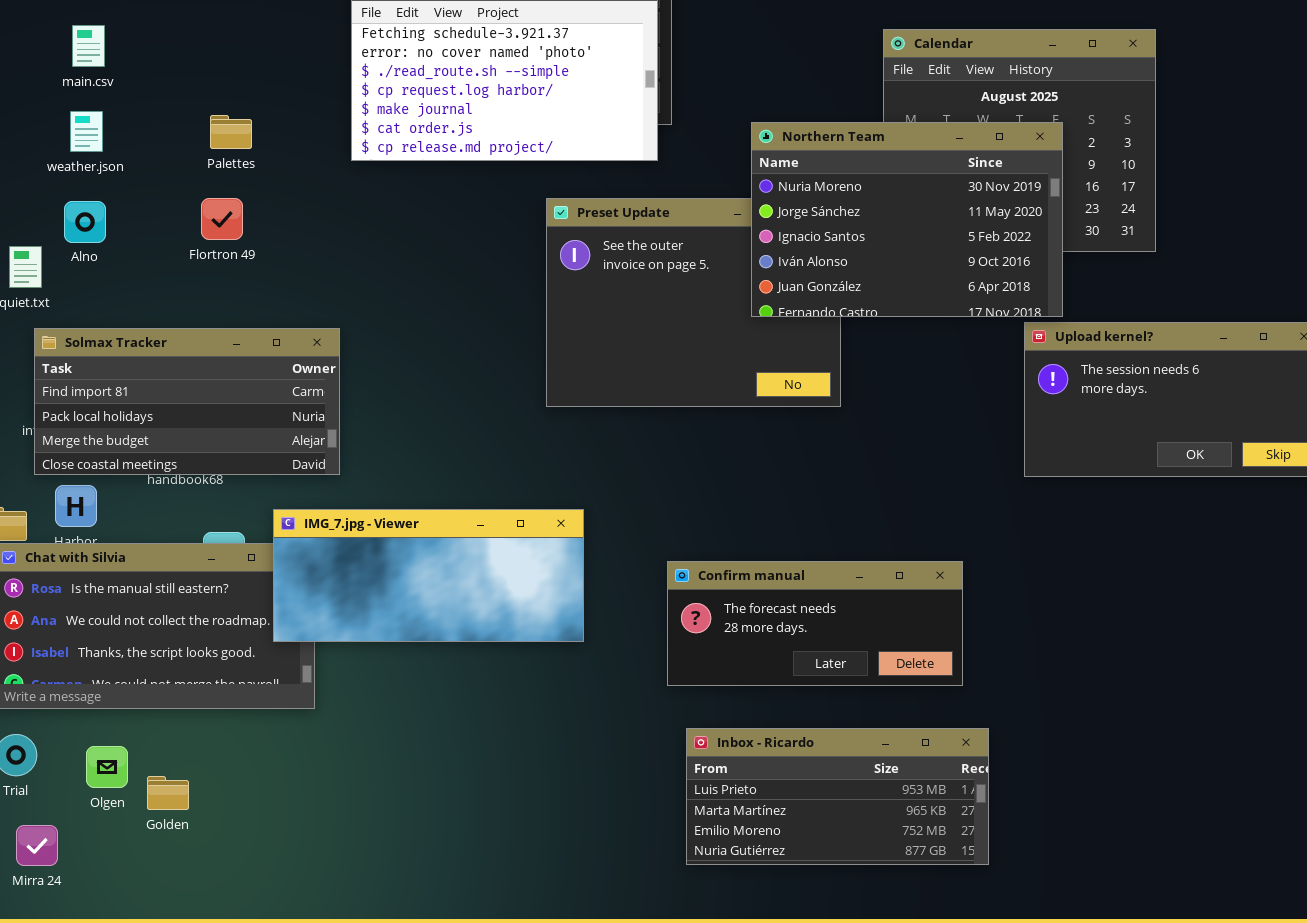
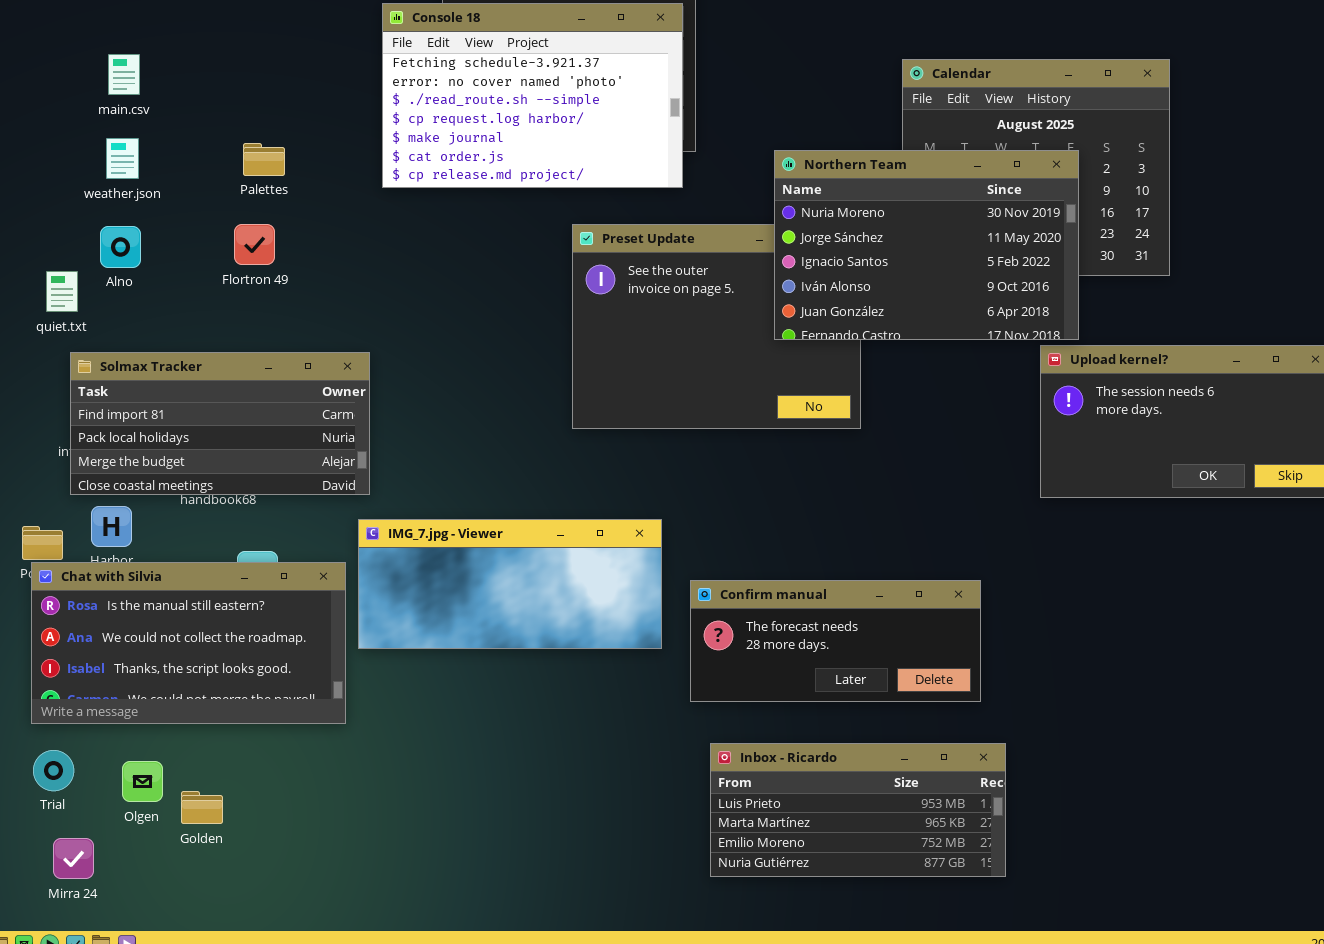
IMG_7.jpg - Viewer: [273,509,584,642] -> [358,519,662,649], moved

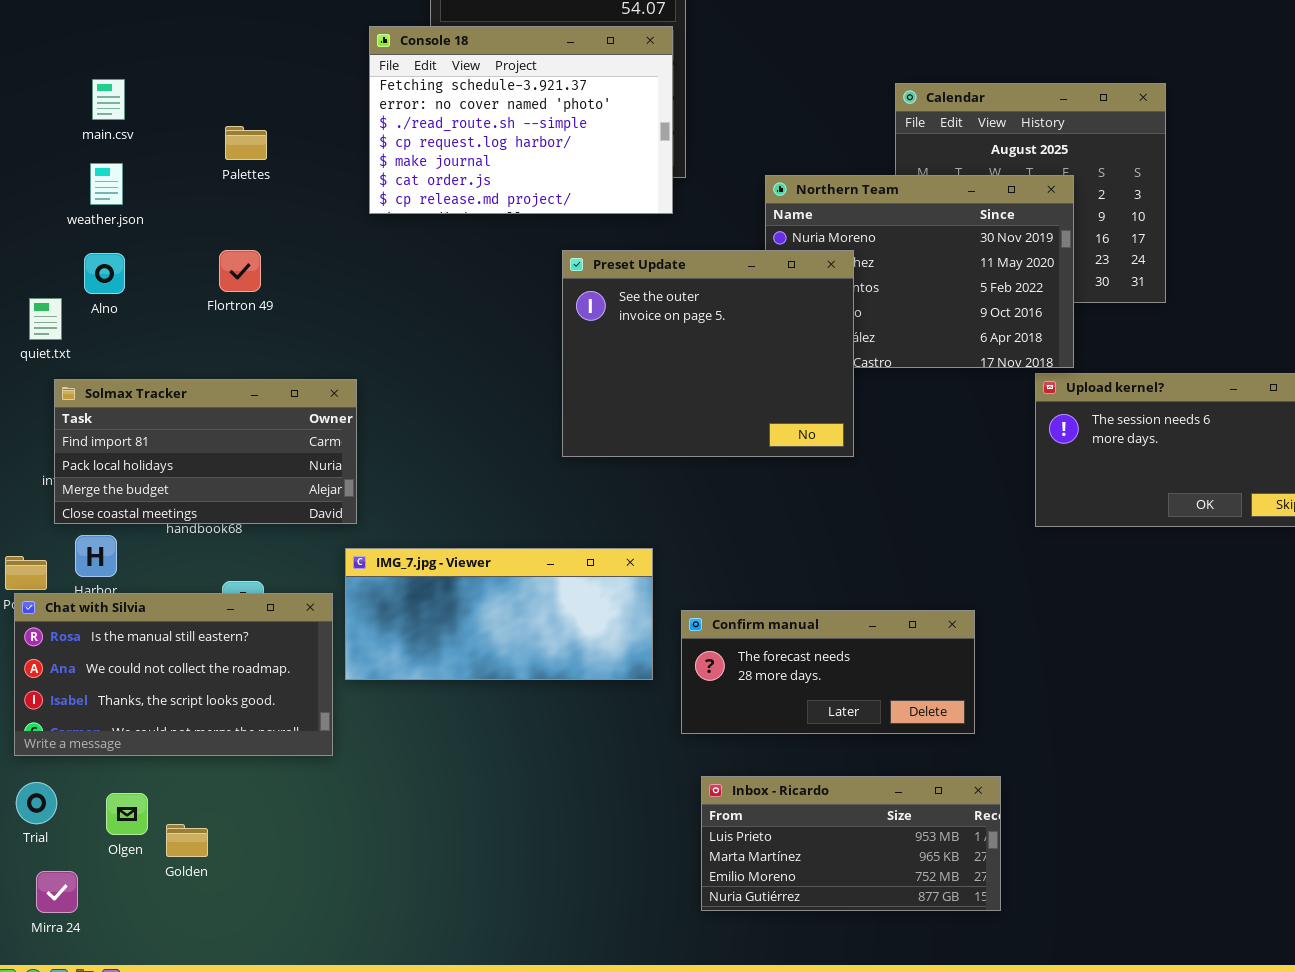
Palettes: [243,143,285,176] -> [225,126,267,160], moved
Preset Update: [572,224,861,429] -> [562,250,854,457], raised

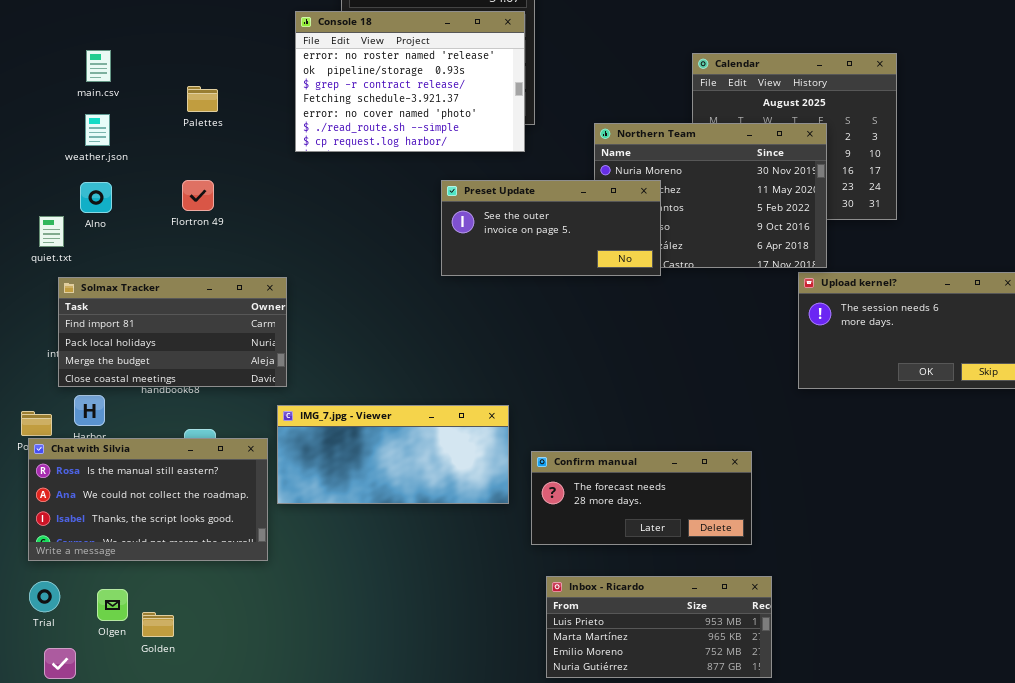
Console 18: [369,26,673,214] -> [295,11,525,152], scrolled up 3 rows
Preset Update: [562,250,854,457] -> [441,180,661,276], resized

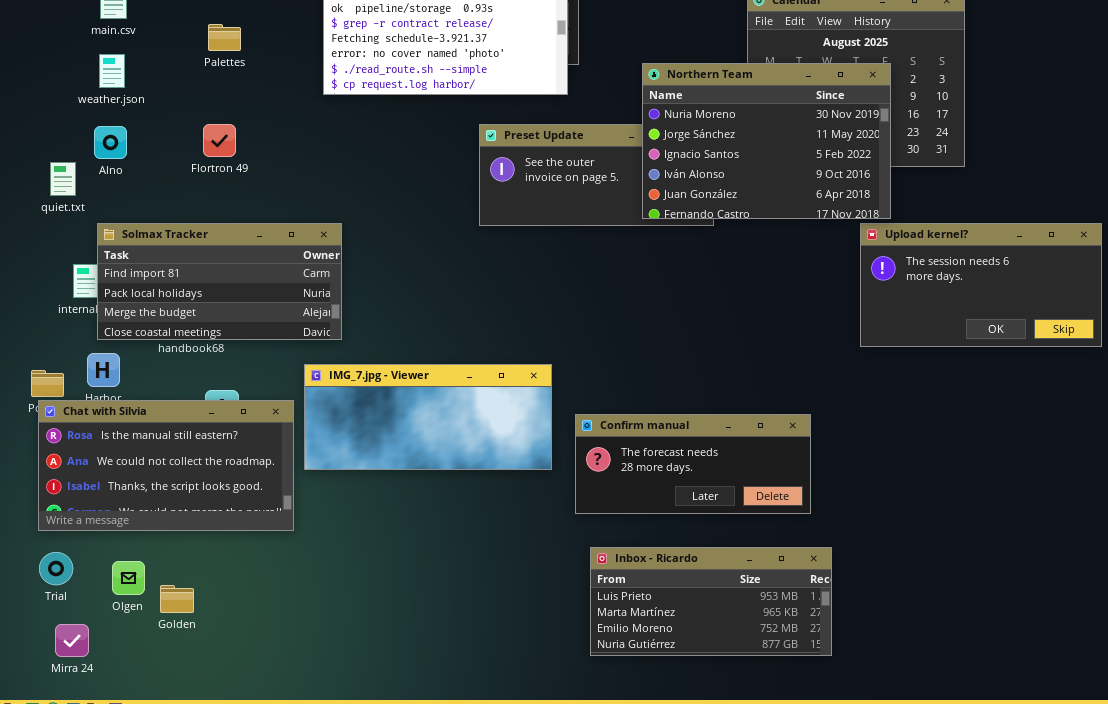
Northern Team: [594,123,827,268] -> [642,63,891,219], raised
Solmax Tracker: [58,277,287,387] -> [97,223,342,340], moved

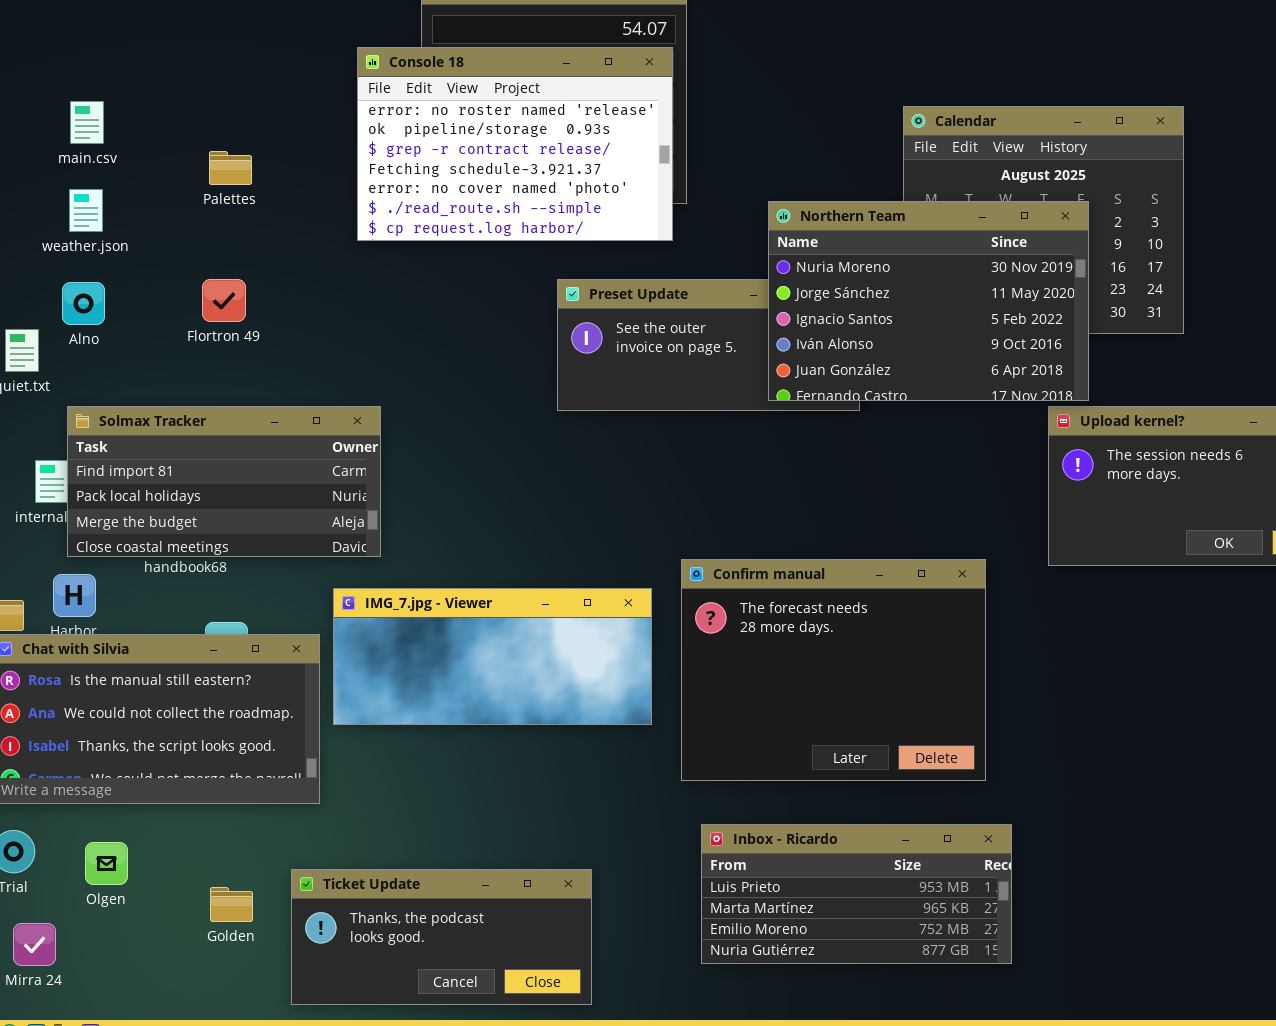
Confirm manual: [575,414,811,514] -> [681,559,986,781], resized
Ticket Update: none -> [291,869,592,1005], opened
Golden: [160,585,194,613] -> [210,887,253,922], moved

